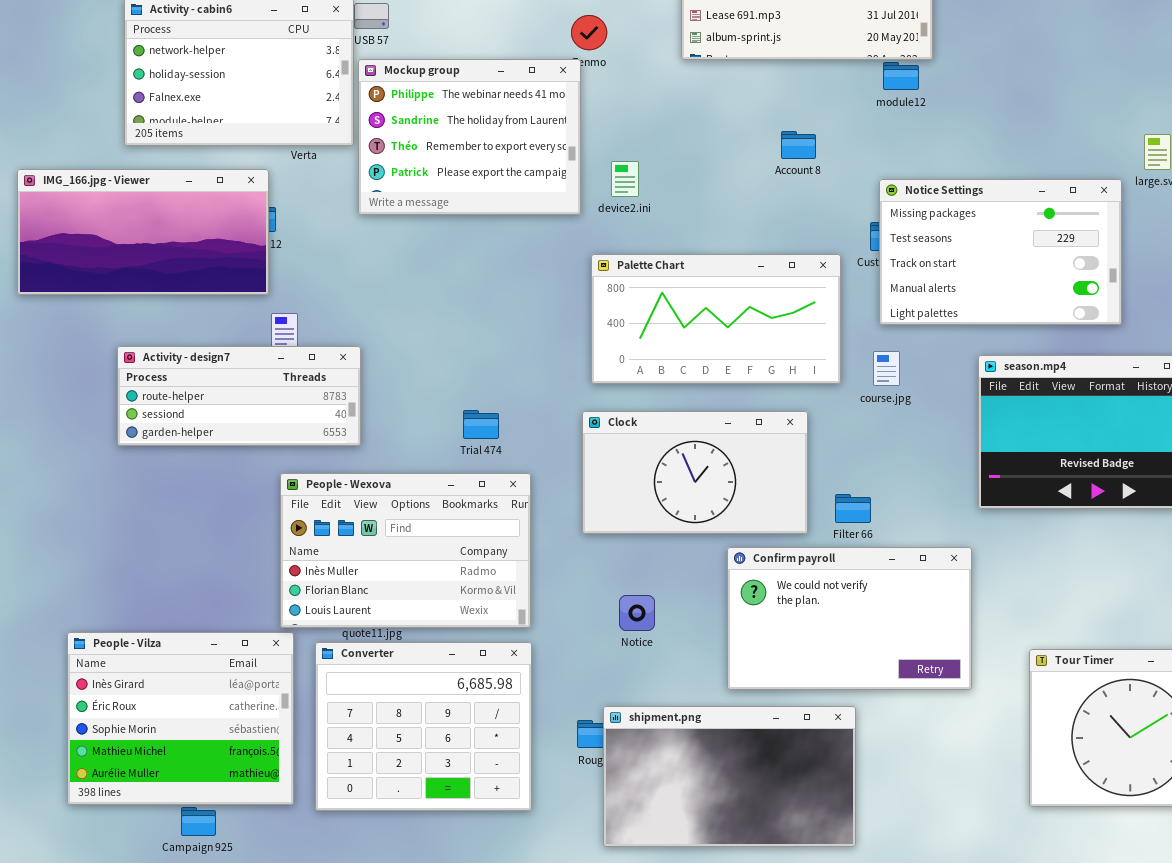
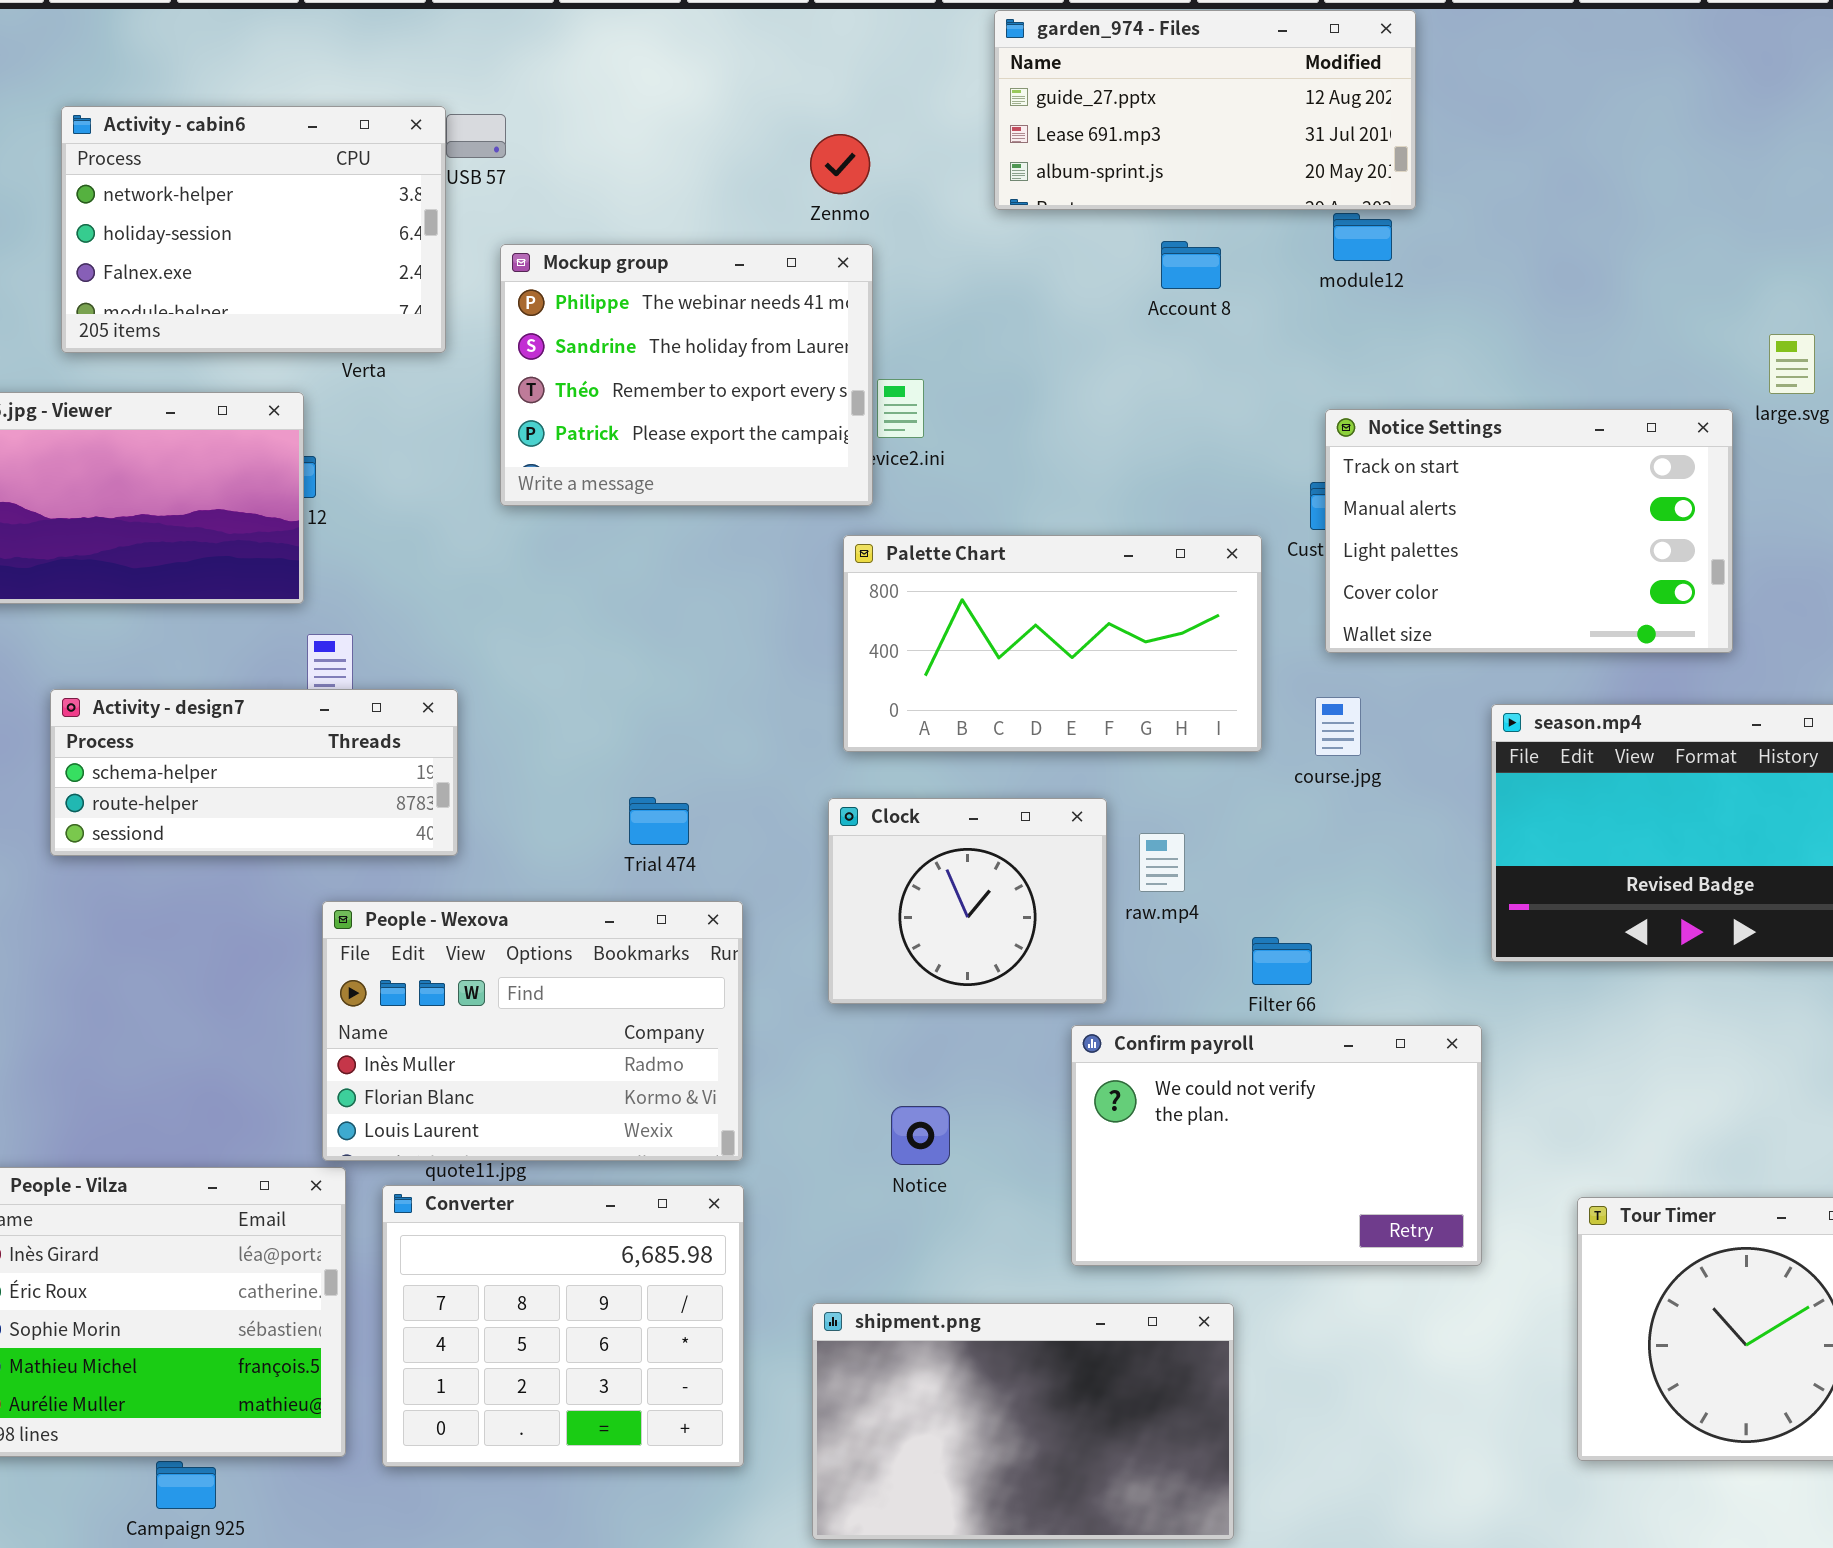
Mockup group: [358,59,581,215] -> [500,244,873,506], moved
Account 8: [781,131,816,159] -> [1161,241,1221,289], moved
Notice Settings: [879,179,1122,325] -> [1325,409,1733,653], scrolled down 2 rows
Activity - design7: [117,346,361,446] -> [50,689,458,856], scrolled up 1 row
Clock: [582,411,808,534] -> [828,798,1107,1004], resized
shipment.png: [603,706,856,847] -> [812,1303,1234,1540], moved

